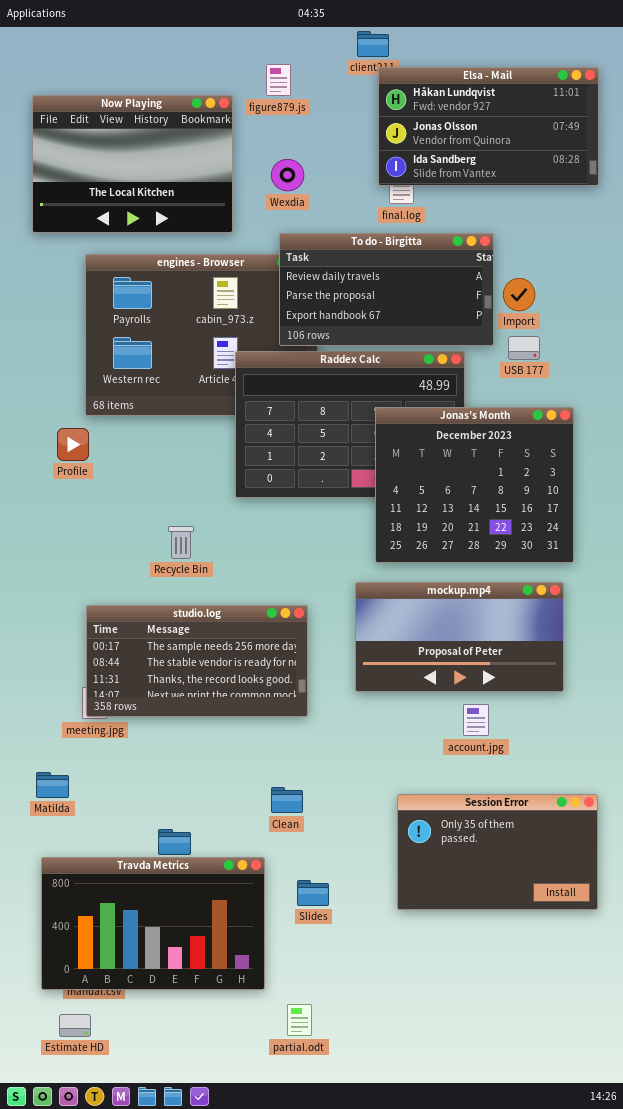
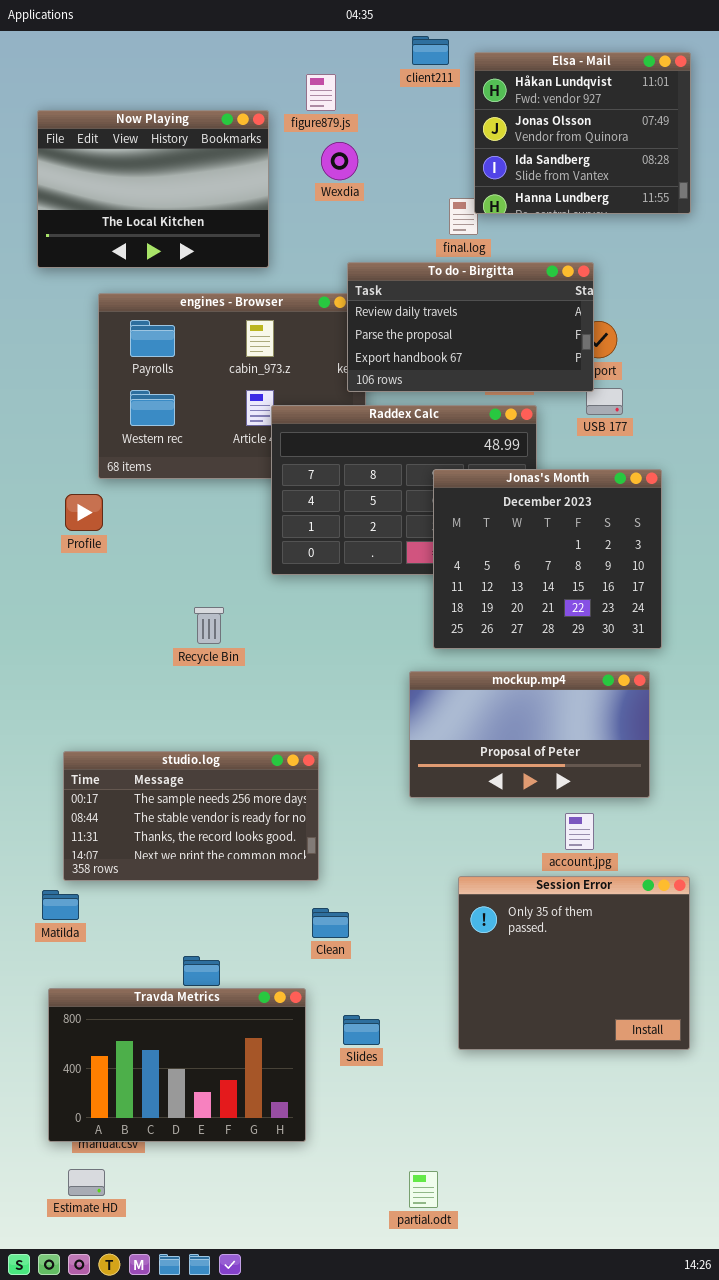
Elsa - Mail: [378,67,599,186] -> [474,52,691,214], resized
Wexdia: [271,159,304,191] -> [321,142,358,180], moved
To do - Birgitta: [279,233,494,346] -> [347,262,594,392], moved
studio.log: [86,605,308,717] -> [63,751,319,881], moved
account.jpg: [463,704,489,736] -> [565,813,594,850], moved
Session Error: [397,794,598,910] -> [458,876,690,1050], resized
partial.odt: [287,1004,312,1036] -> [409,1171,438,1208], moved

